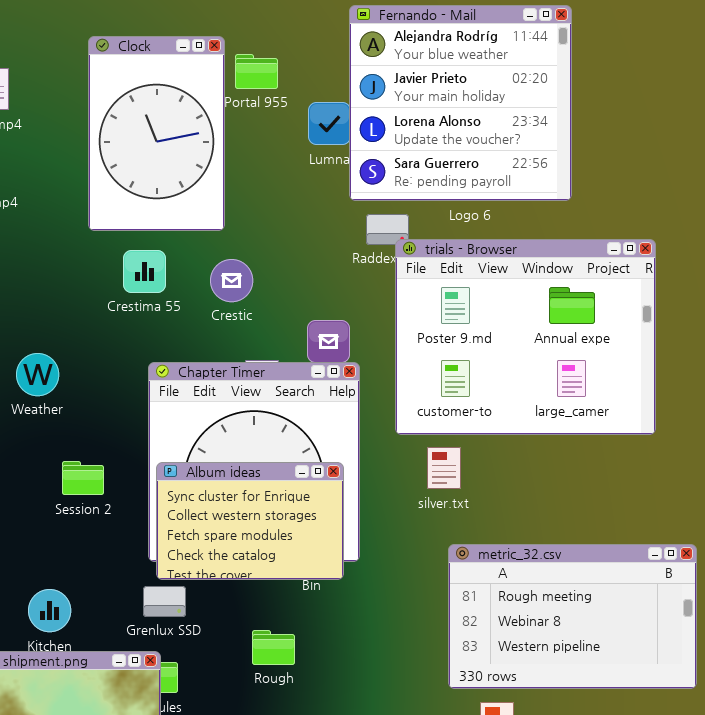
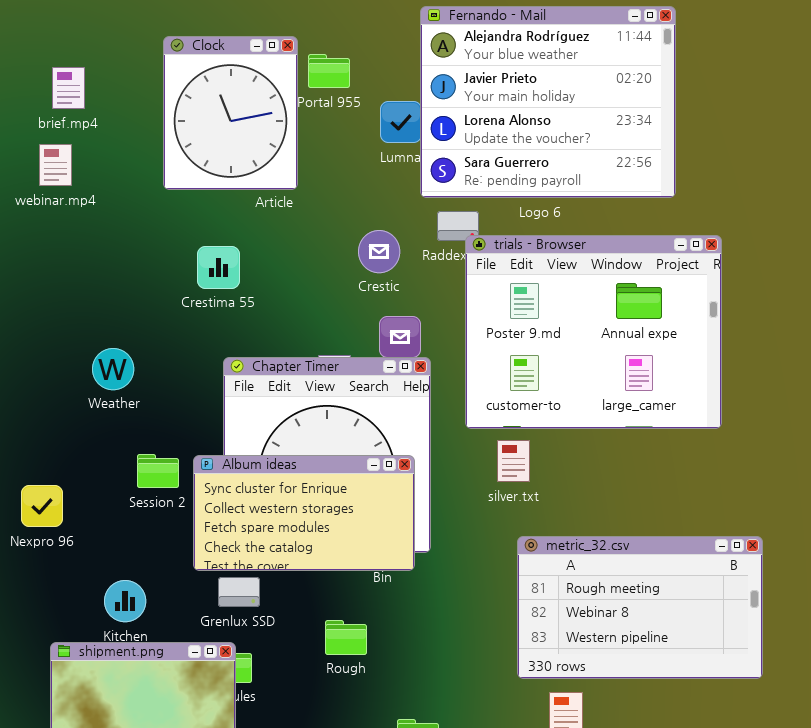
Fernando - Mail: [349,5,572,201] -> [420,6,676,198], resized
Clock: [88,36,225,231] -> [163,36,298,190], resized
Crestic: [210,259,253,302] -> [358,230,400,273], moved
Album ideas: [156,462,344,580] -> [193,455,415,571], resized

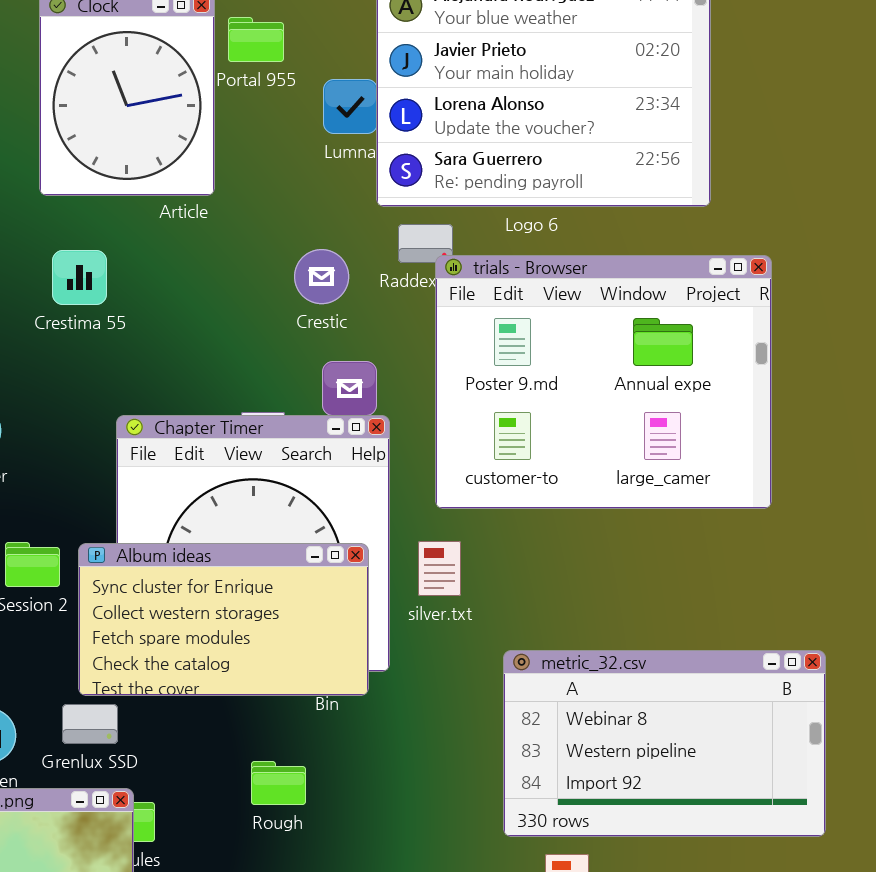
Crestima 55: [197,246,240,289] -> [52,250,107,305], moved
silver.txt: [497,440,530,482] -> [418,541,461,596], moved
metric_32.csv: [517,536,763,679] -> [503,650,826,837], scrolled down 1 row
Grenlux SSD: [218,577,260,607] -> [62,704,118,744], moved

